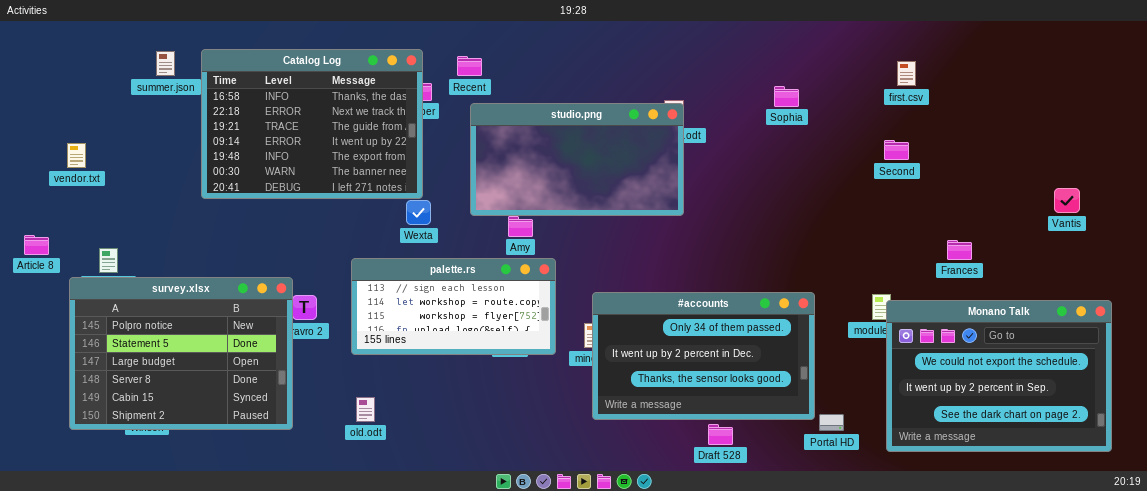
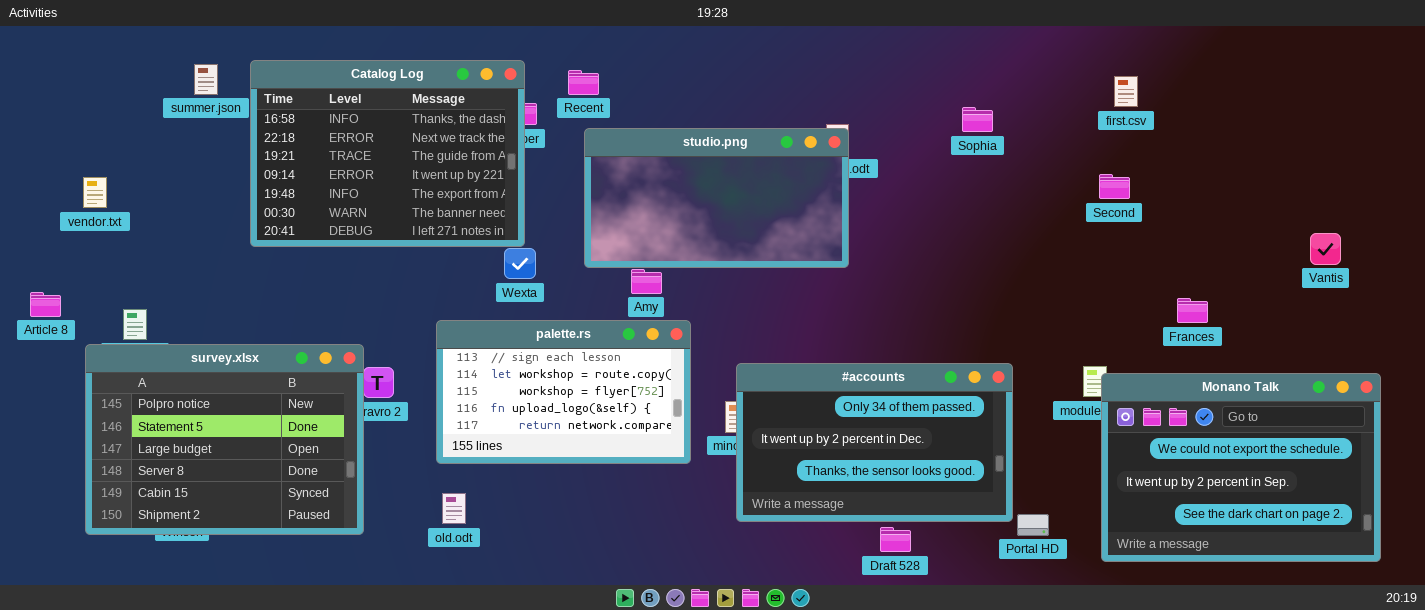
palette.rs: [351,258,556,355] -> [436,320,691,464], resized

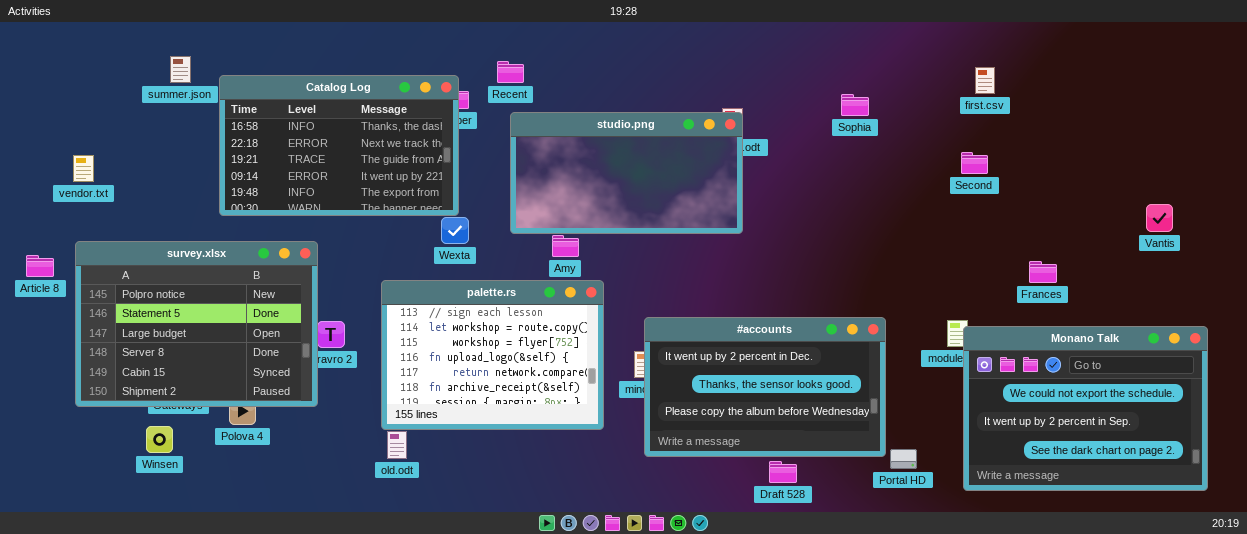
Catalog Log: [250,60,525,247] -> [219,75,459,216], resized
palette.rs: [436,320,691,464] -> [381,280,604,430], resized
survey.xlsx: [85,344,364,535] -> [75,241,318,407], moved
#accounts: [736,363,1013,522] -> [644,317,886,457], scrolled down 1 row

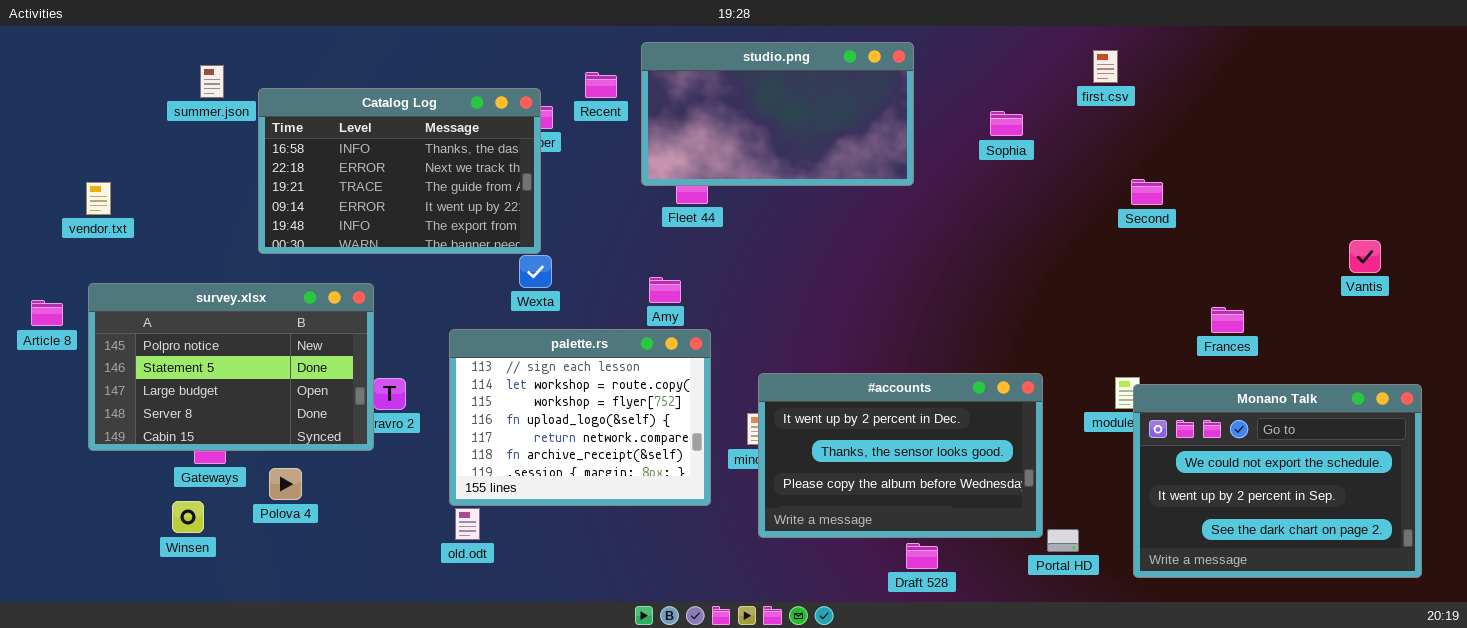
first.csv: [975,67,995,94] -> [1093,50,1118,83], moved
studio.png: [510,112,743,234] -> [641,42,914,186], moved
survey.xlsx: [75,241,318,407] -> [88,283,374,451], resized

